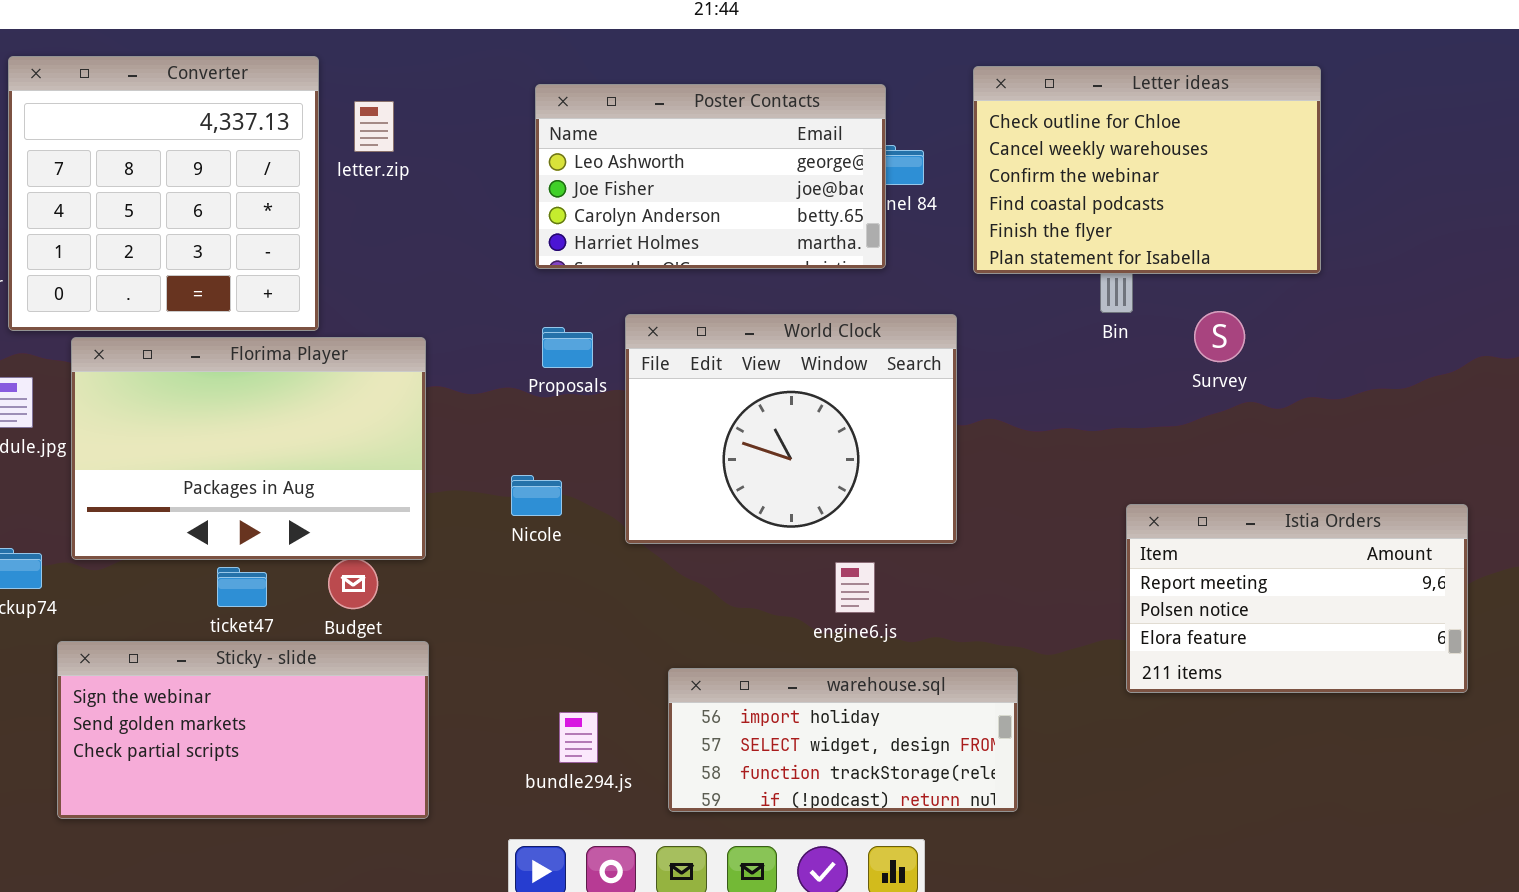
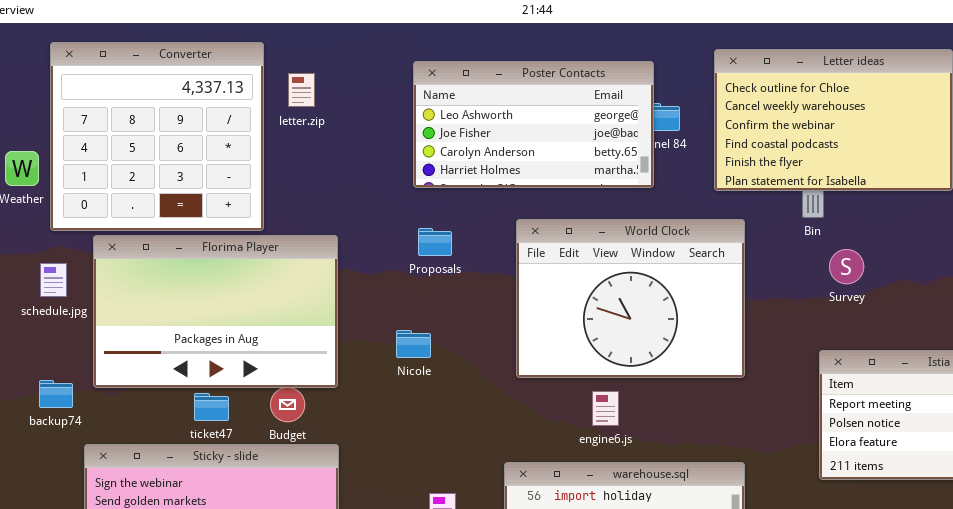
Survey: [1194,311,1245,362] -> [829,249,864,284], moved
World Clock: [625,314,957,544] -> [516,219,745,378], moved
engine6.js: [835,562,875,613] -> [592,391,619,426], moved

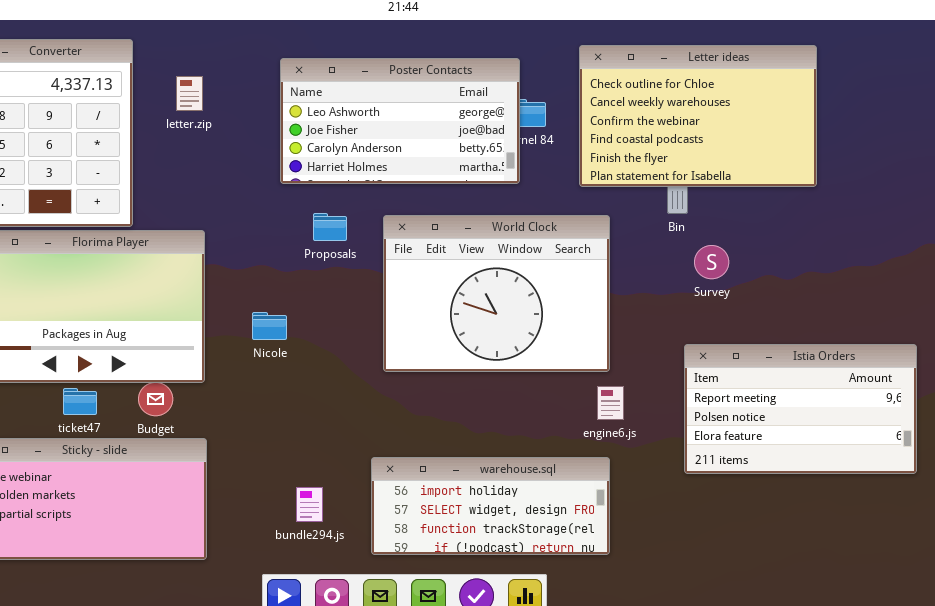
letter.zip: [288,73,315,107] -> [176,76,203,111], moved
Proposals: [418,228,452,256] -> [313,213,347,241], moved
Nicole: [396,330,431,358] -> [252,312,287,340], moved
engine6.js: [592,391,619,426] -> [597,386,624,420], moved

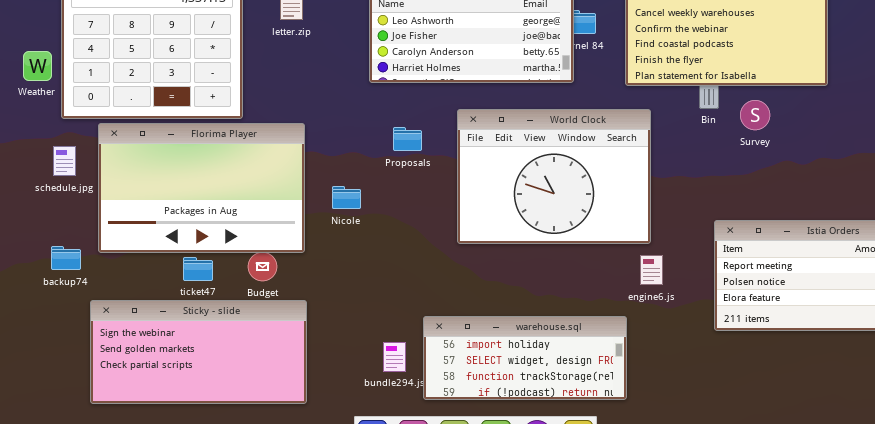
Proposals: [313,213,347,241] -> [393,127,422,151], moved
Survey: [694,245,729,279] -> [740,100,770,130], moved
Nicole: [252,312,287,340] -> [332,186,361,209], moved
warehouse.sql: [371,457,610,555] -> [423,316,627,400], moved

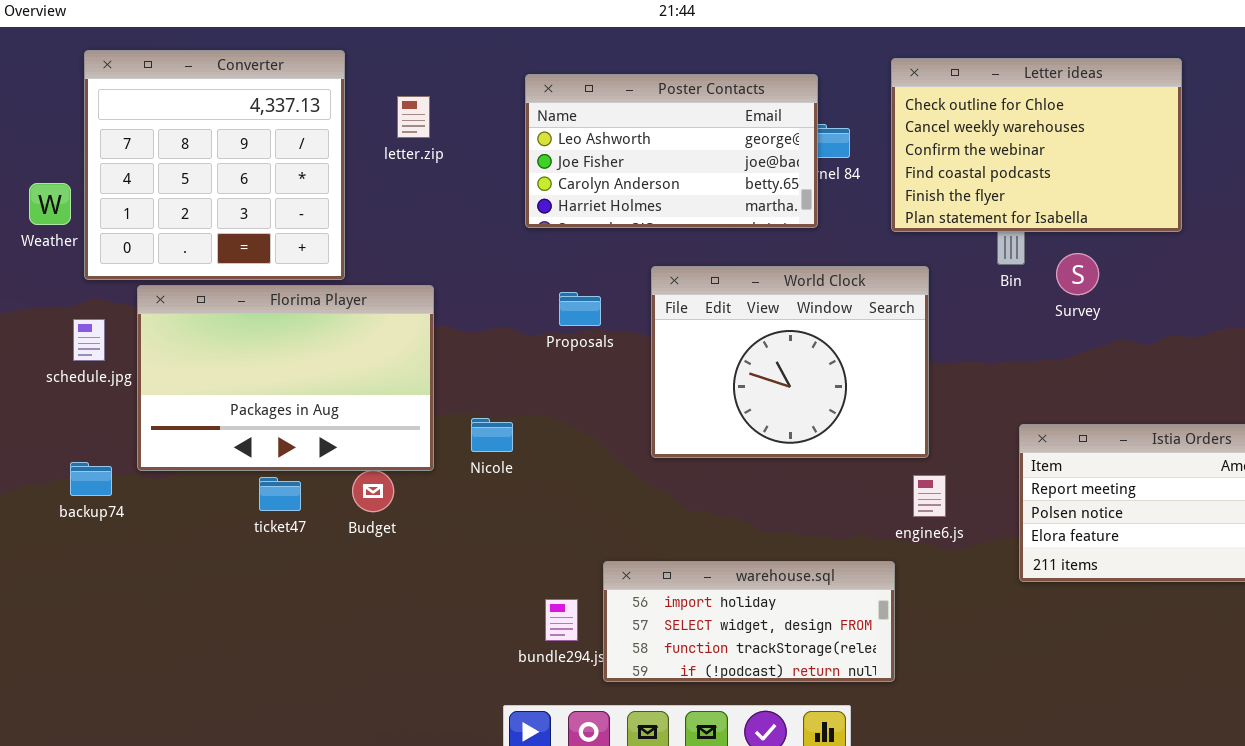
Nicole: [332,186,361,209] -> [471,418,513,452], moved
Sticky - slide: [90,300,307,404] -> none, closed

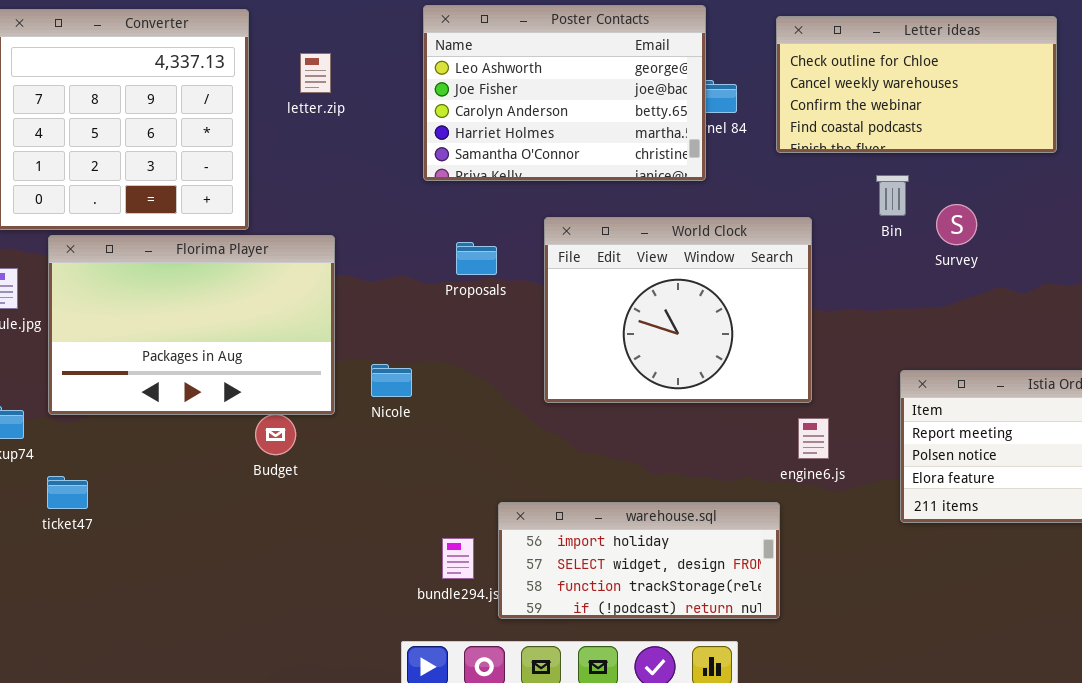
Letter ideas: [891,58,1182,232] -> [776,16,1057,153], resized
Poster Contacts: [525,74,818,228] -> [423,5,706,181], resized
ticket47: [259,477,301,511] -> [47,476,88,509], moved

